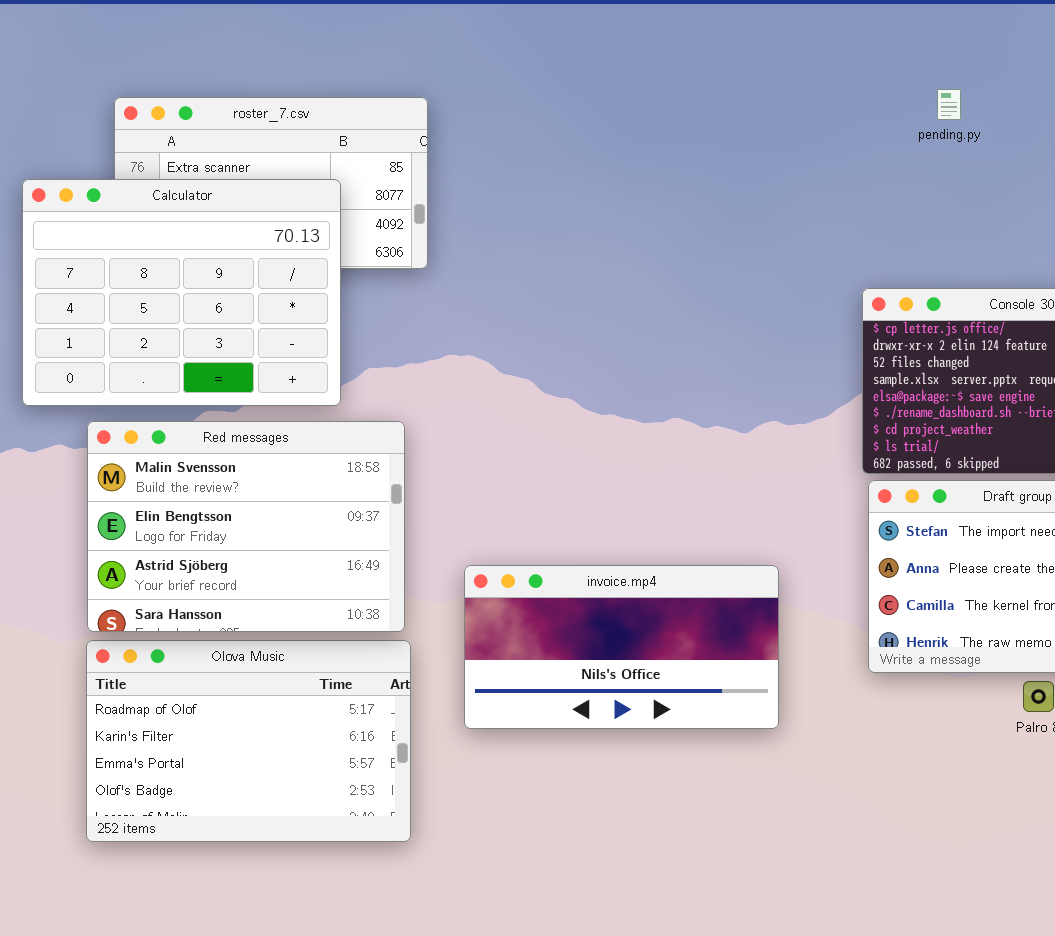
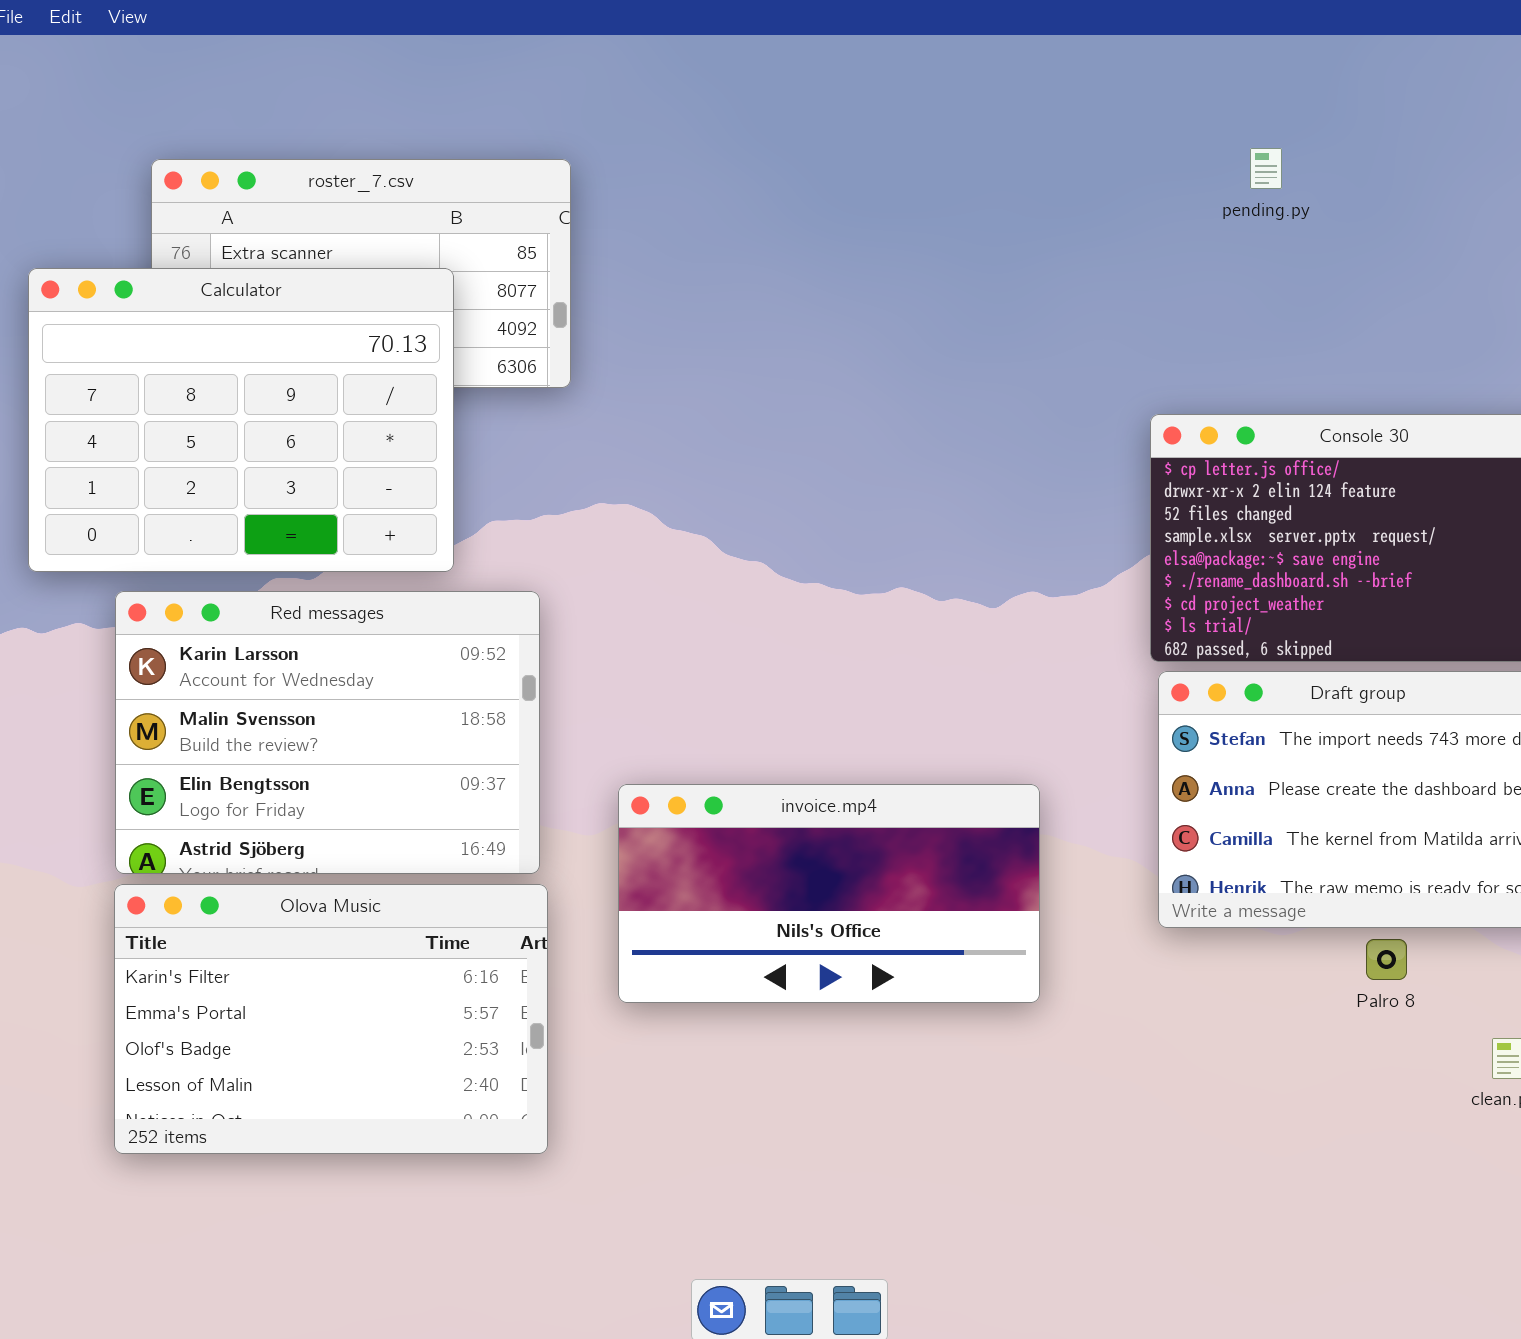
Red messages: [87,421,405,632] -> [115,591,540,874], scrolled up 1 row
Olova Music: [86,640,411,842] -> [114,884,548,1154], scrolled down 1 row

